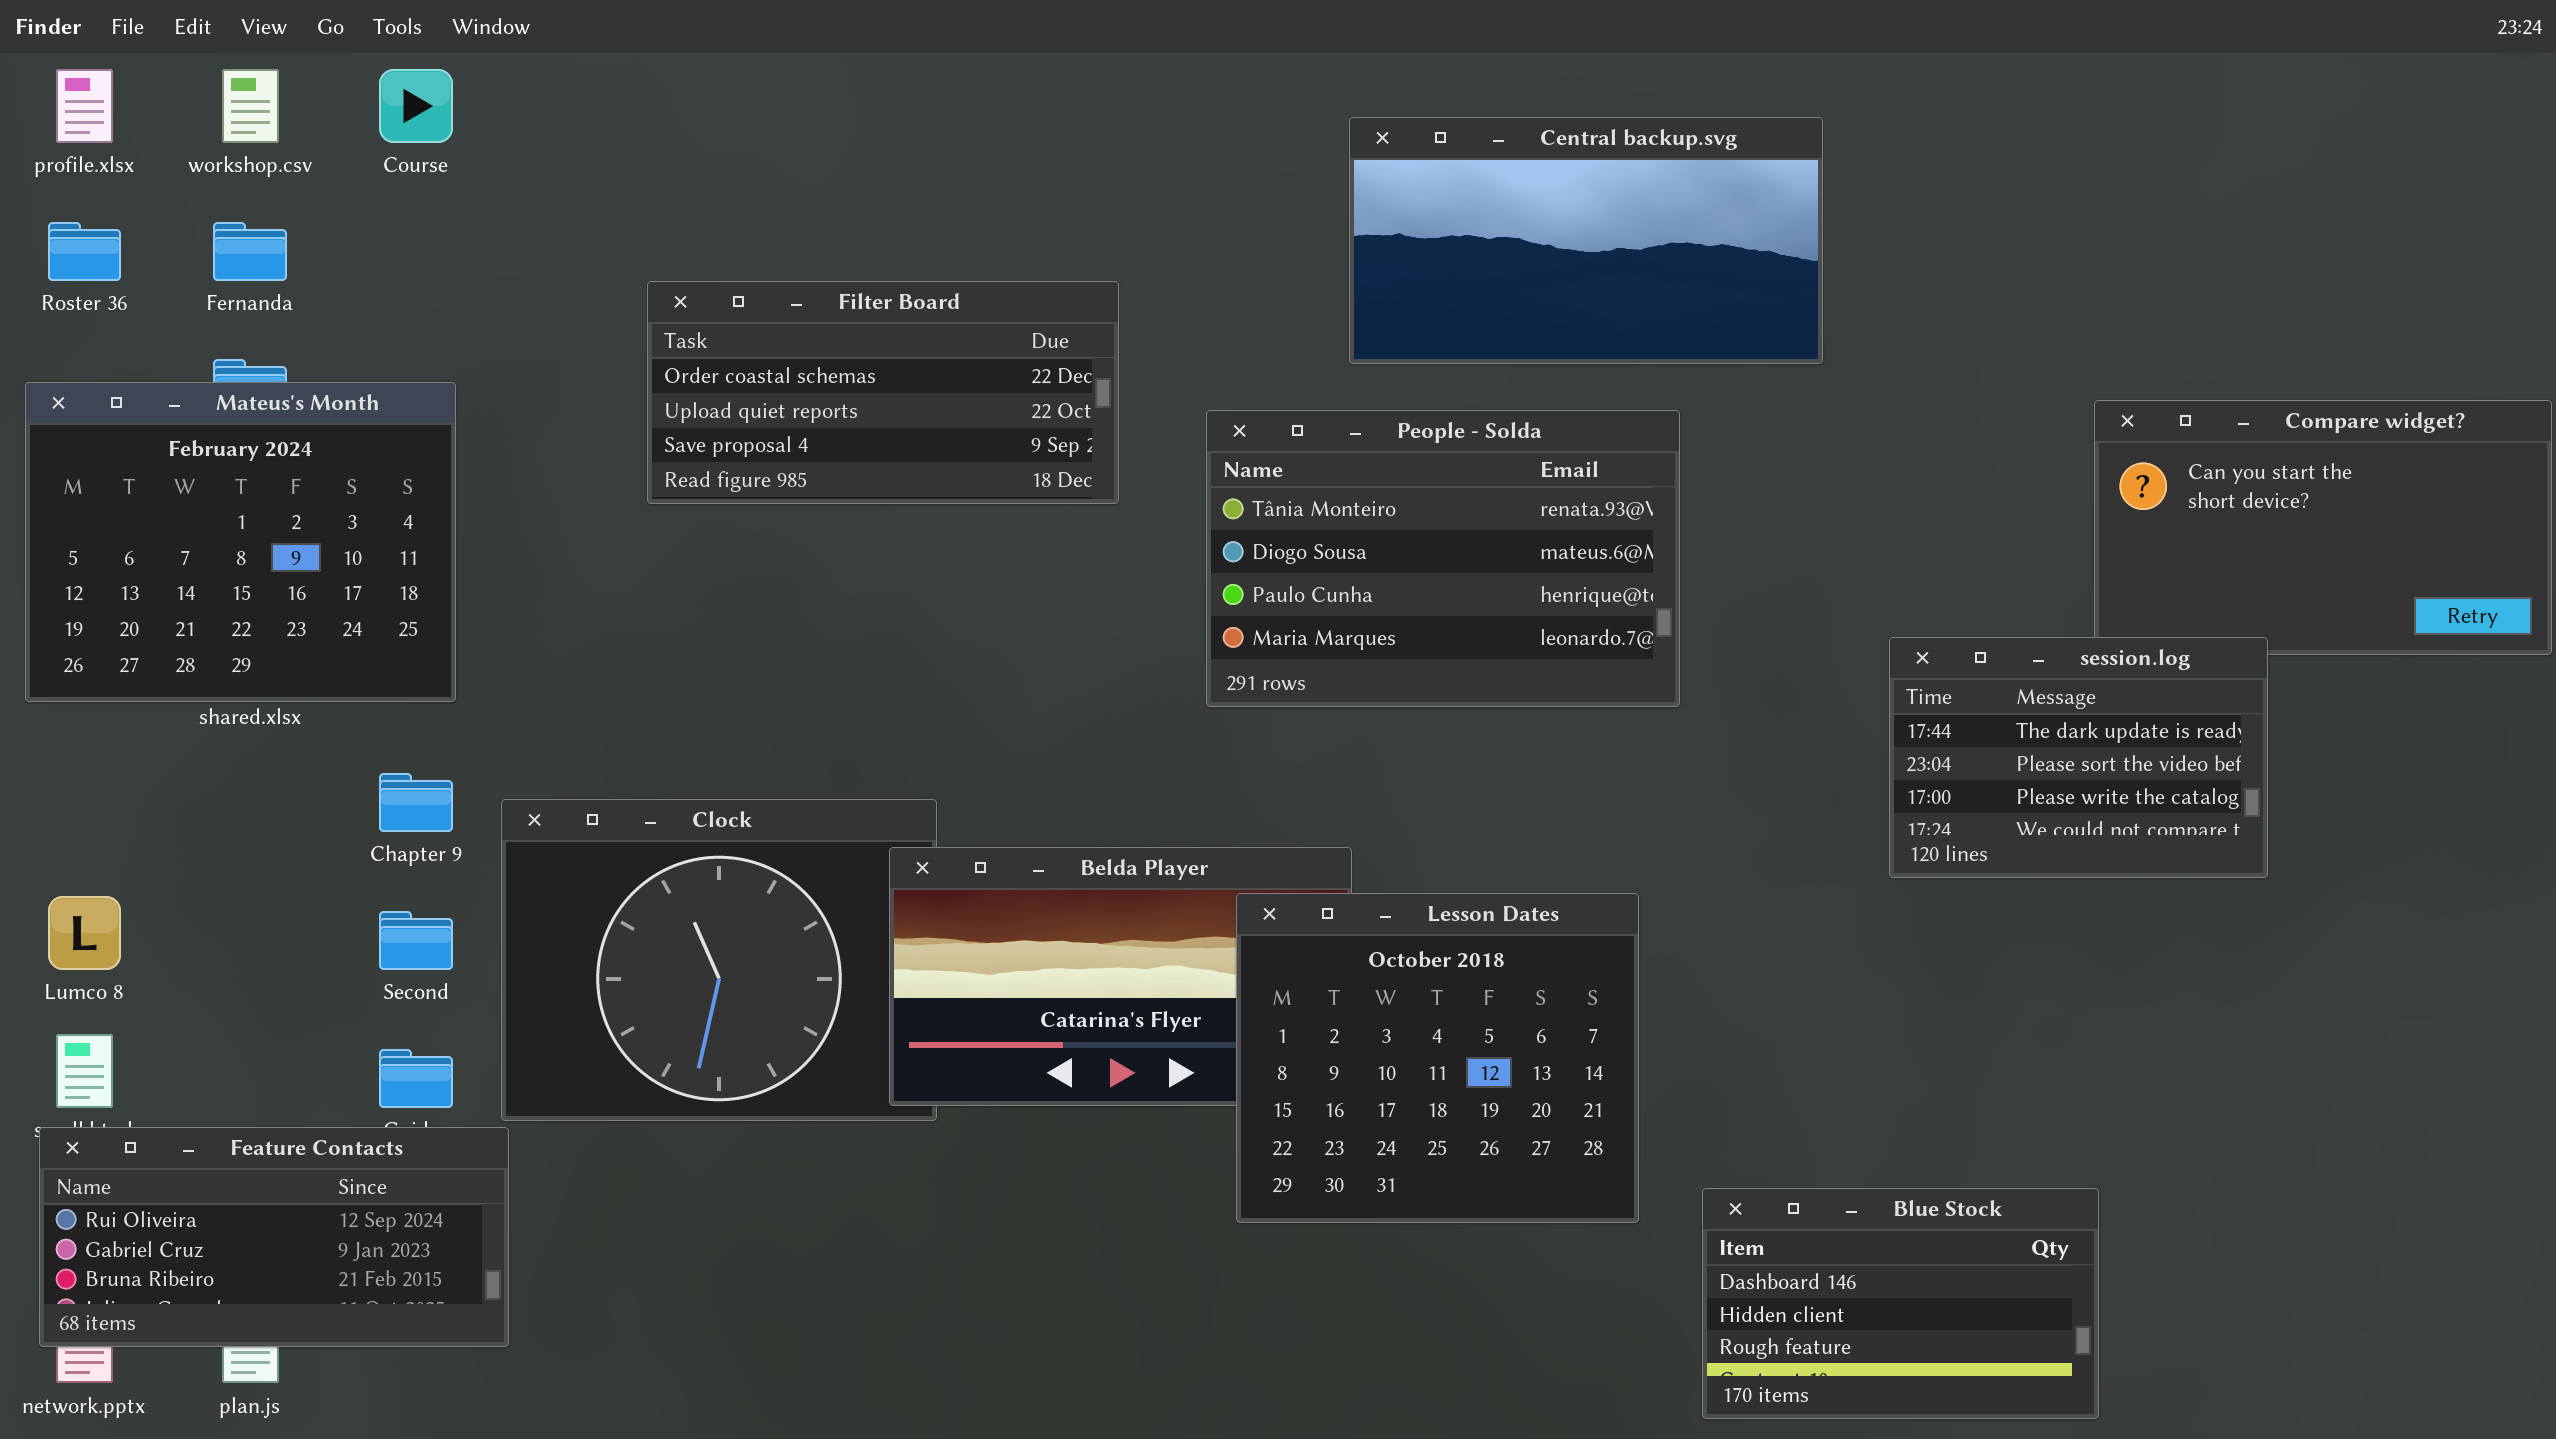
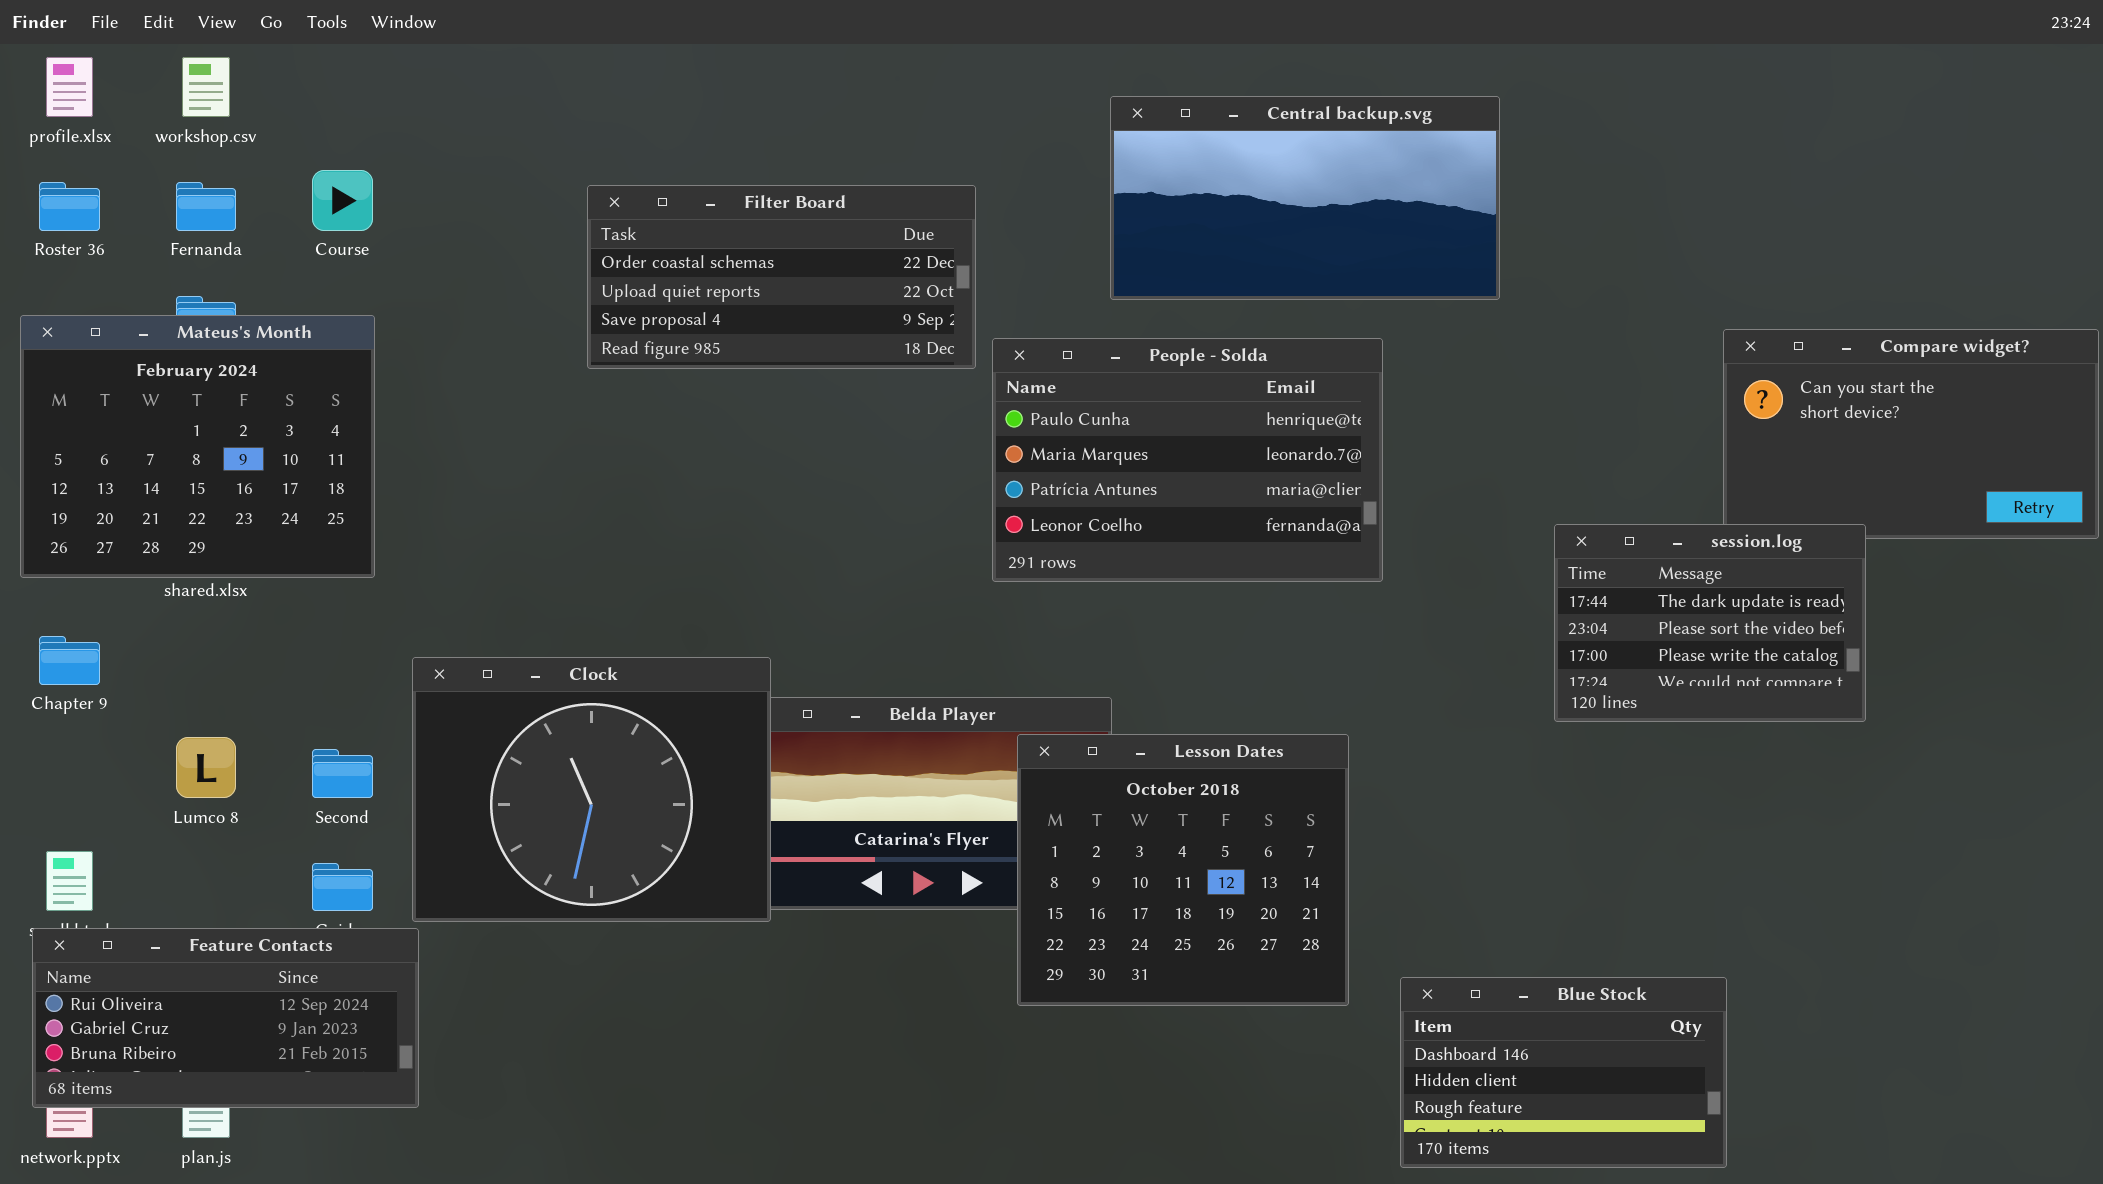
Course: [379,69,453,143] -> [312,170,373,231], moved
Filter Board: [647,281,1119,504] -> [587,185,976,369], moved
People - Solda: [1206,410,1680,707] -> [992,338,1383,582], scrolled down 2 rows
Chapter 9: [379,773,453,832] -> [39,636,100,685], moved
Clock: [501,799,937,1121] -> [412,657,771,922], raised
Lumco 8: [48,896,121,970] -> [176,737,236,798], moved

